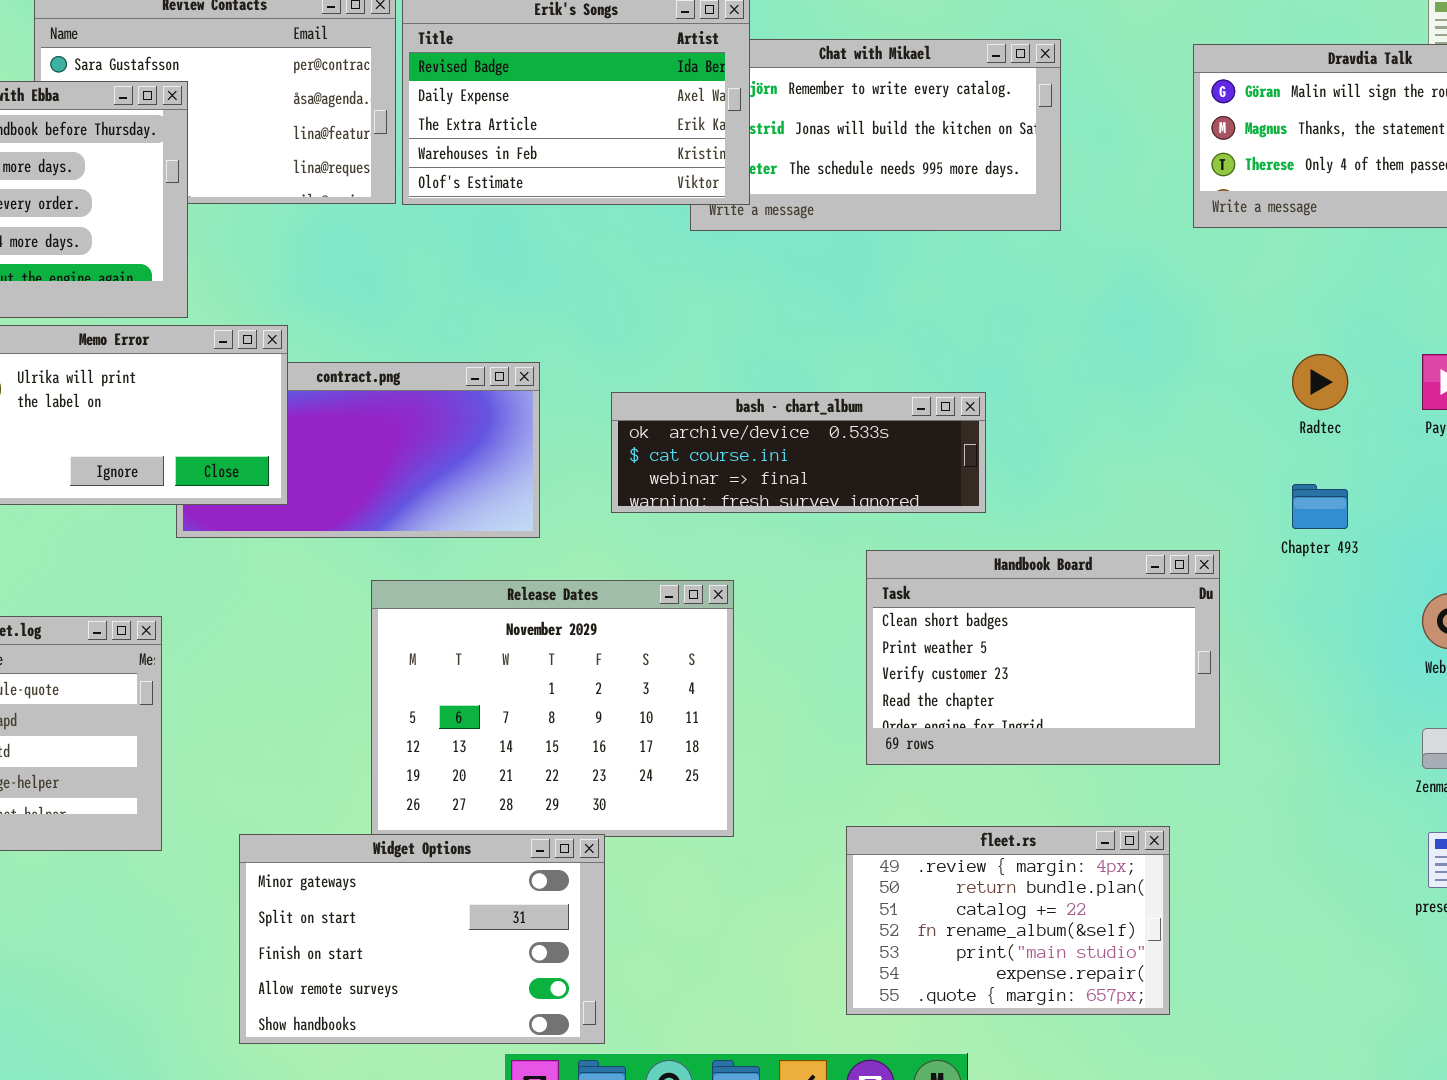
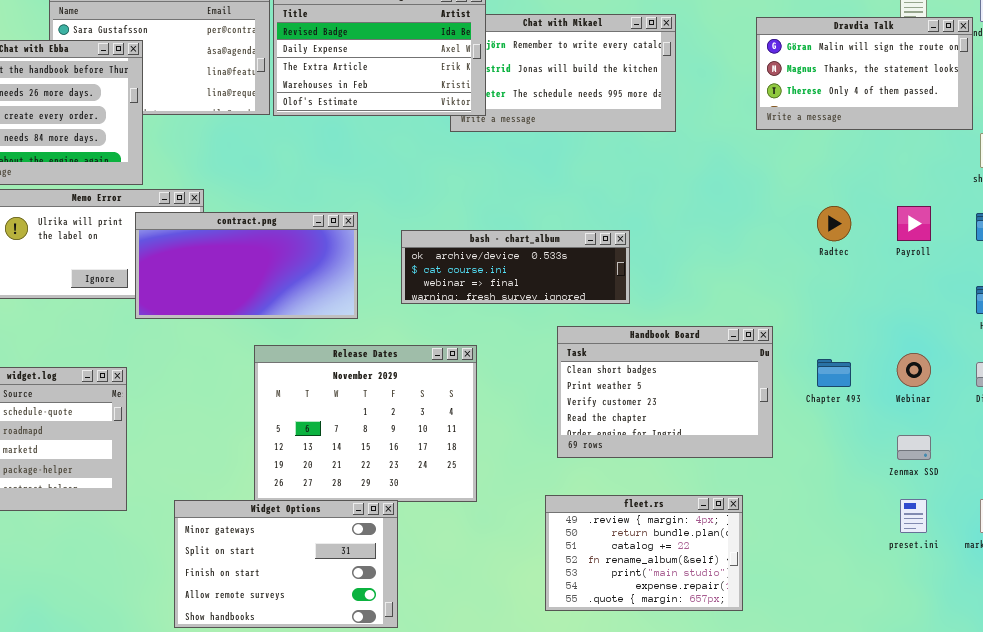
contract.png: [176,362,540,538] -> [135,212,358,319], raised
Chapter 493: [1292,484,1348,529] -> [817,359,851,387], moved

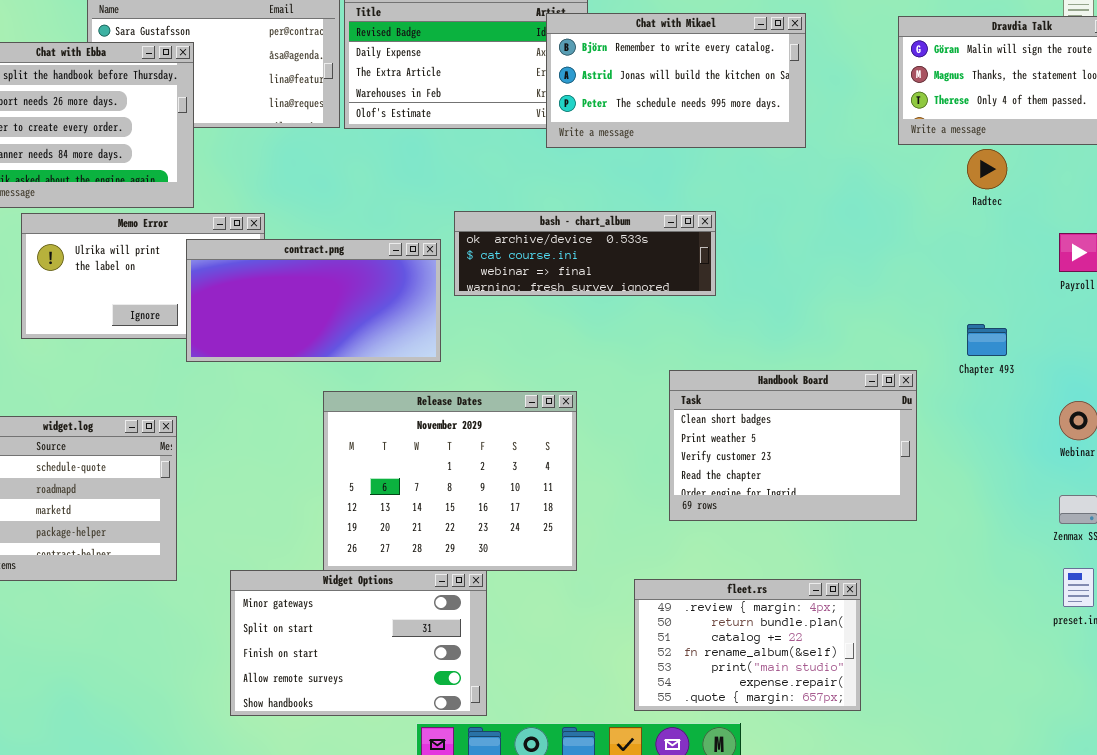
Chat with Mikael: [450,14,676,132] -> [546,13,806,148], raised
Radtec: [817,206,851,241] -> [967,149,1007,189], moved
bash - chart_album: [401,230,630,304] -> [454,211,716,296], moved
Chapter 493: [817,359,851,387] -> [967,324,1007,356], moved
fleet.rs: [545,495,743,611] -> [634,579,861,711], moved

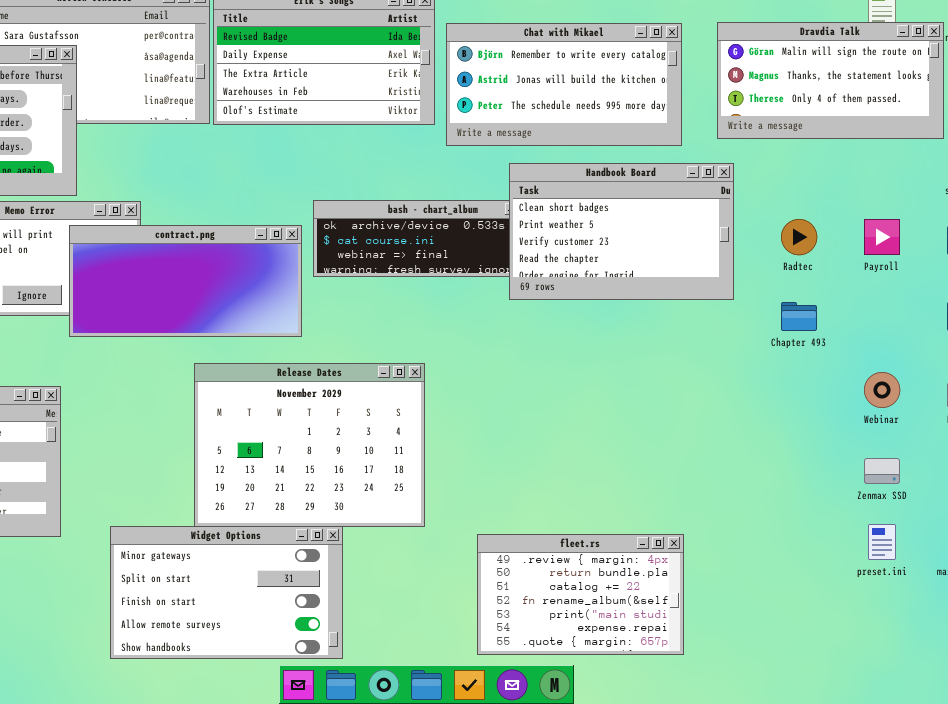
Chat with Mikael: [546,13,806,148] -> [446,23,682,146], moved
Radtec: [967,149,1007,189] -> [781,219,817,255], moved
Handbook Board: [669,370,917,521] -> [509,163,734,300], moved

